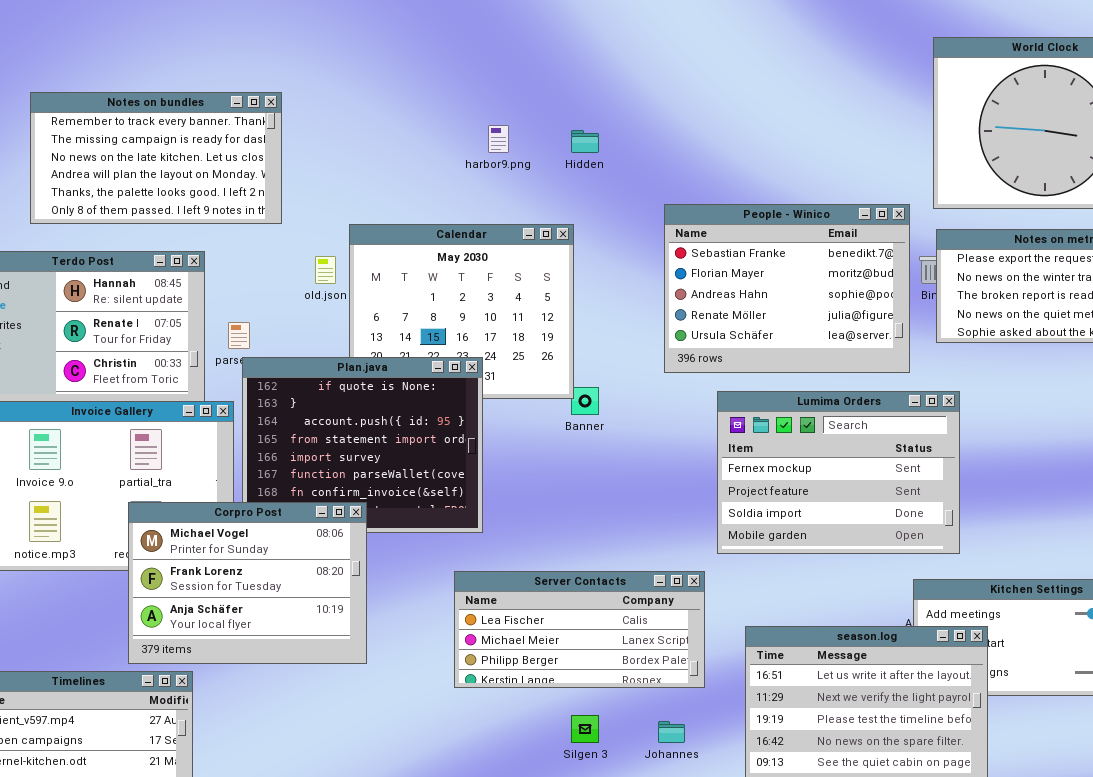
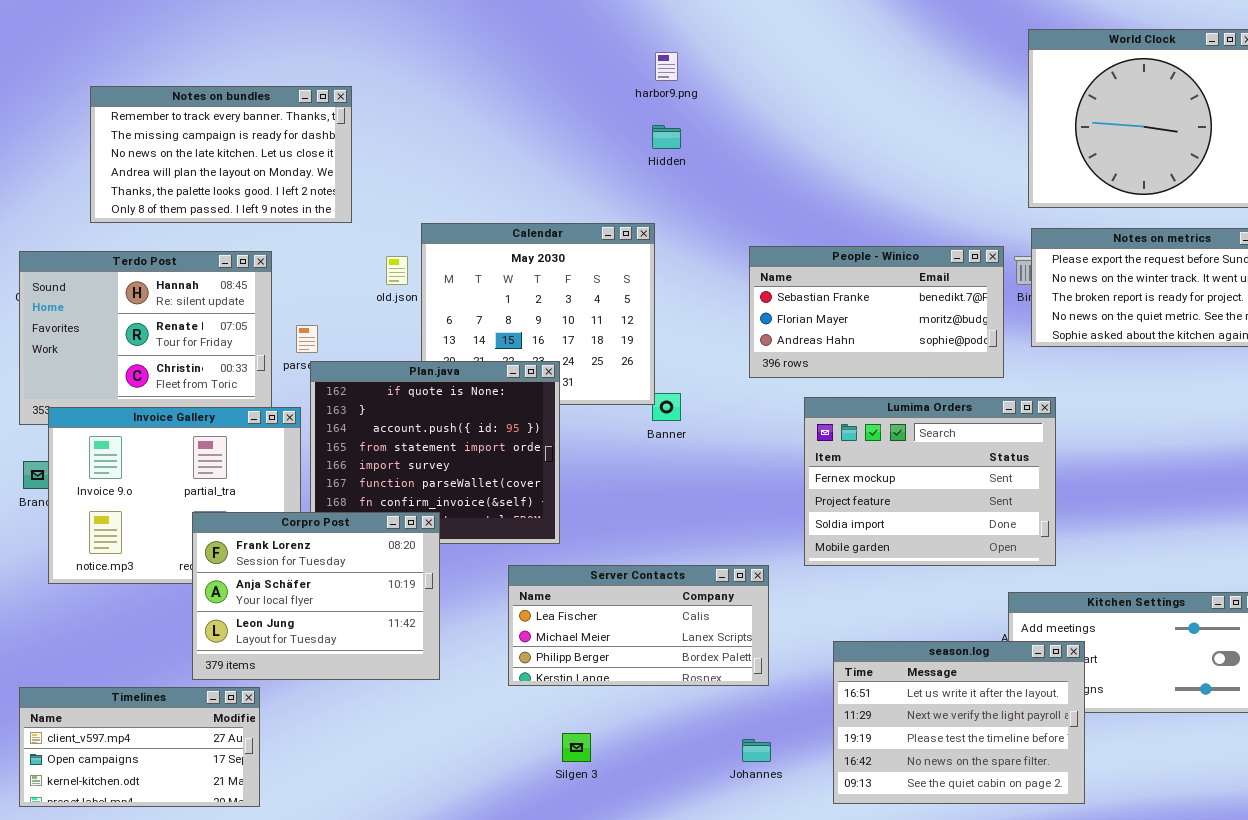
harbor9.png: [488,125,509,153] -> [655,52,678,81], moved
People - Winico: [664,204,910,373] -> [749,246,1004,378], resized
Corpro Post: [128,502,367,664] -> [192,512,440,680], scrolled down 1 row
Server Contacts: [454,571,705,688] -> [508,565,769,686], moved
Silgen 3: [571,715,599,743] -> [562,733,591,762], moved

